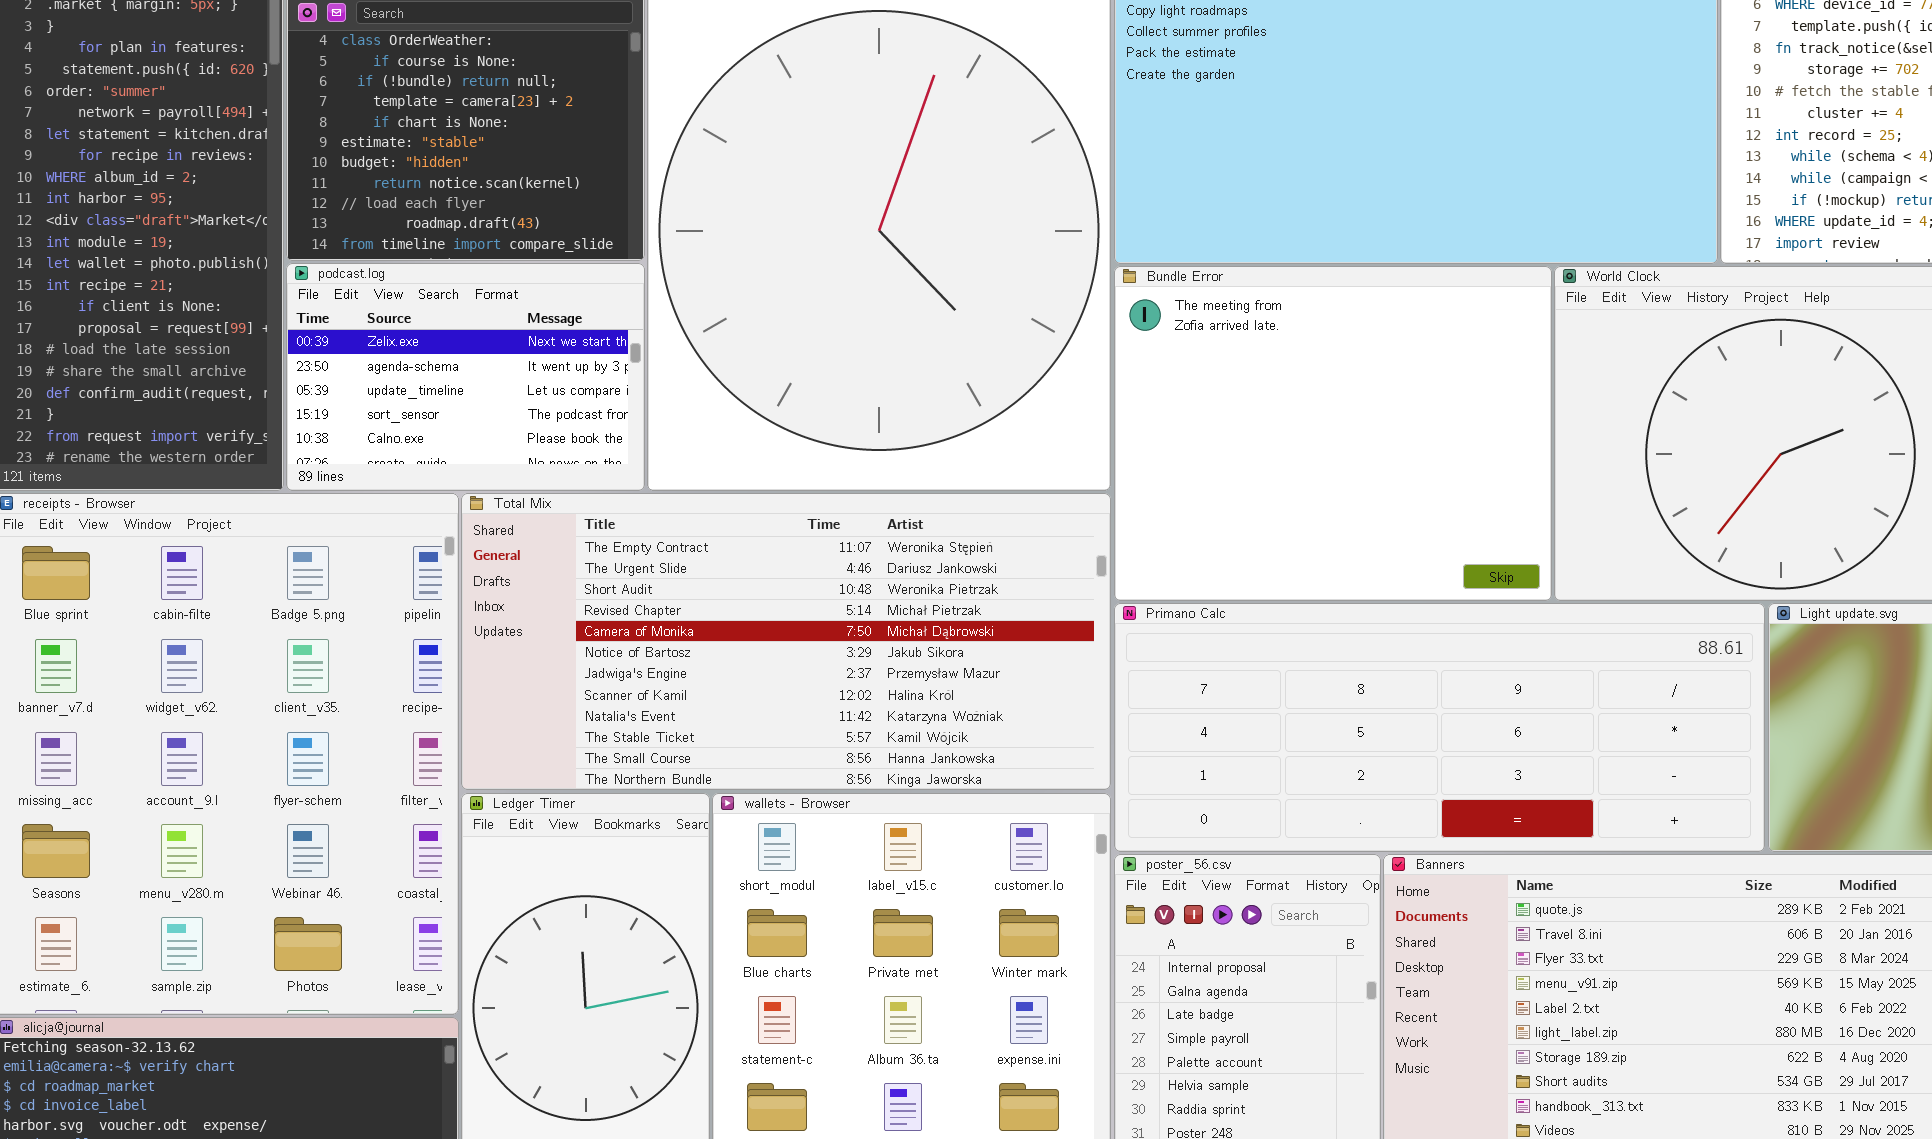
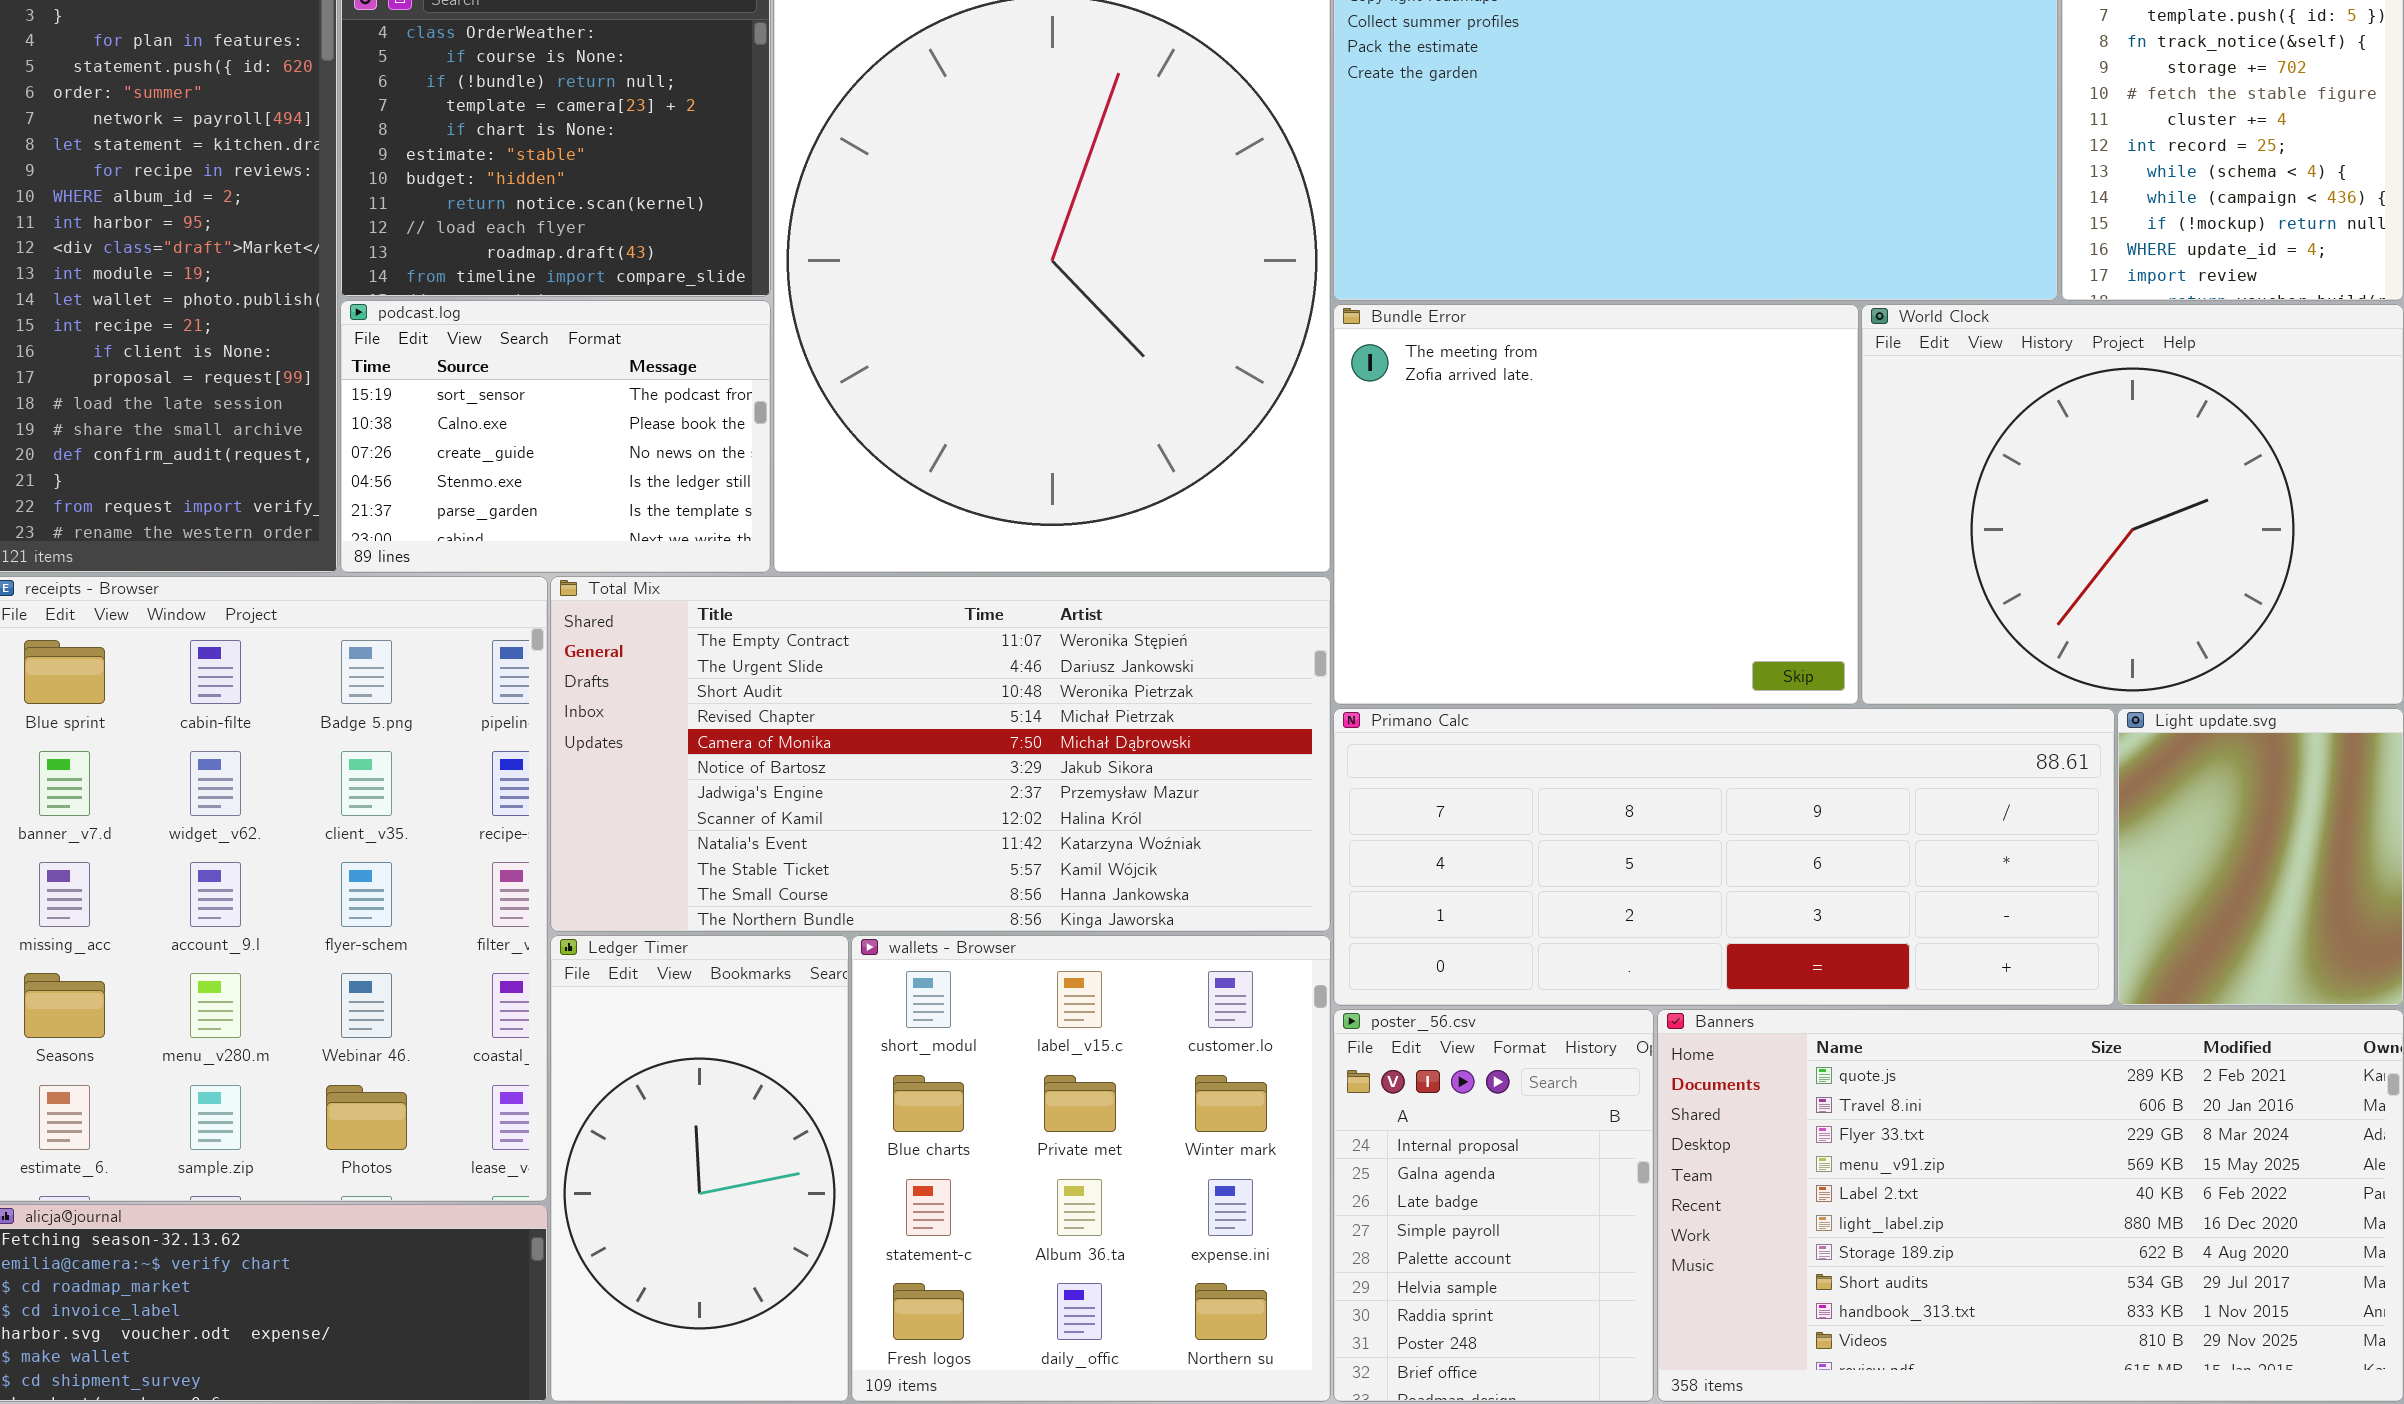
podcast.log: [286,263,645,491] -> [340,300,771,573], scrolled down 3 rows

